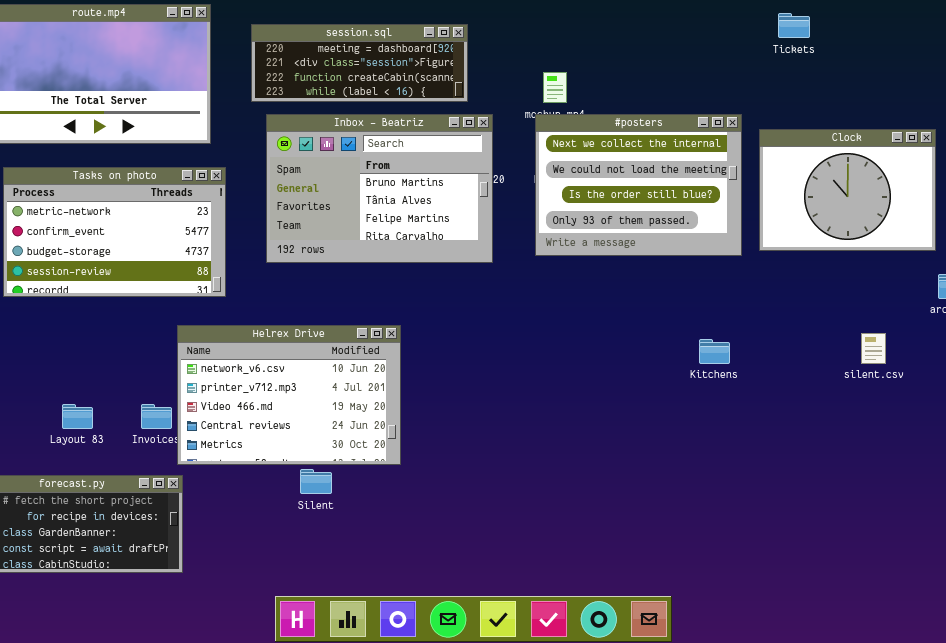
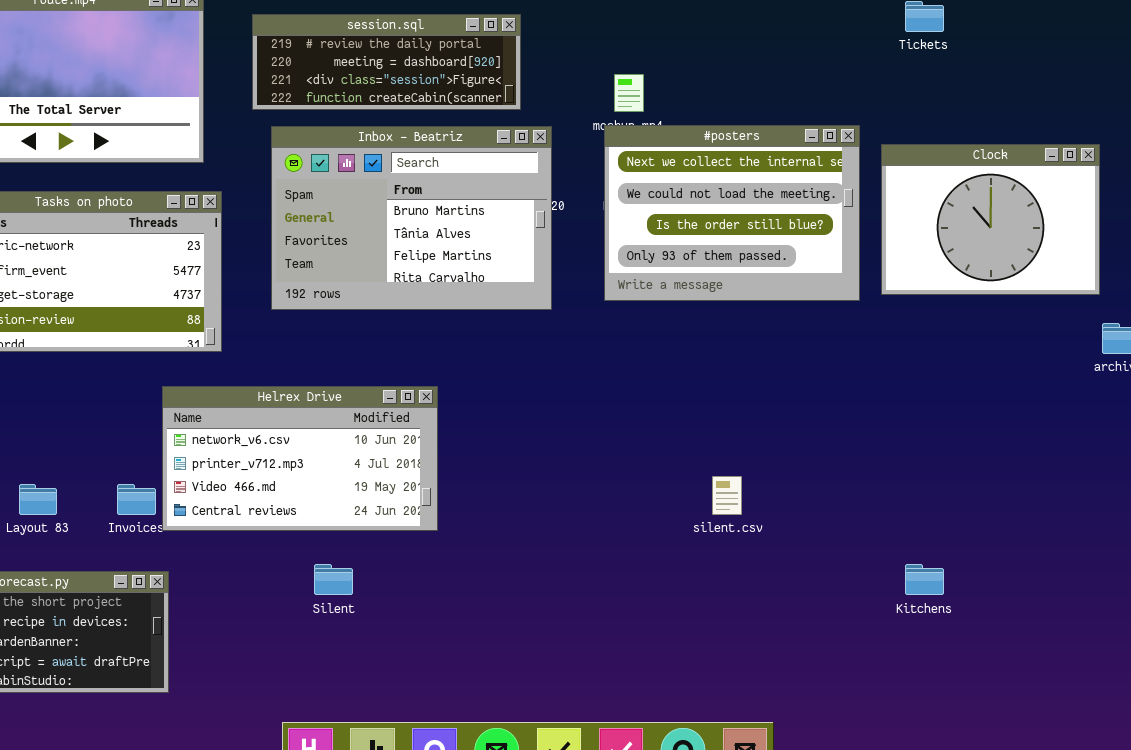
session.sql: [251,24,468,102] -> [252,14,521,110], scrolled up 1 row
Helrex Drive: [177,325,401,465] -> [162,386,438,531], resized
silent.csv: [861,333,886,364] -> [712,476,742,515], moved
Kitchens: [699,339,730,364] -> [905,564,944,595], moved

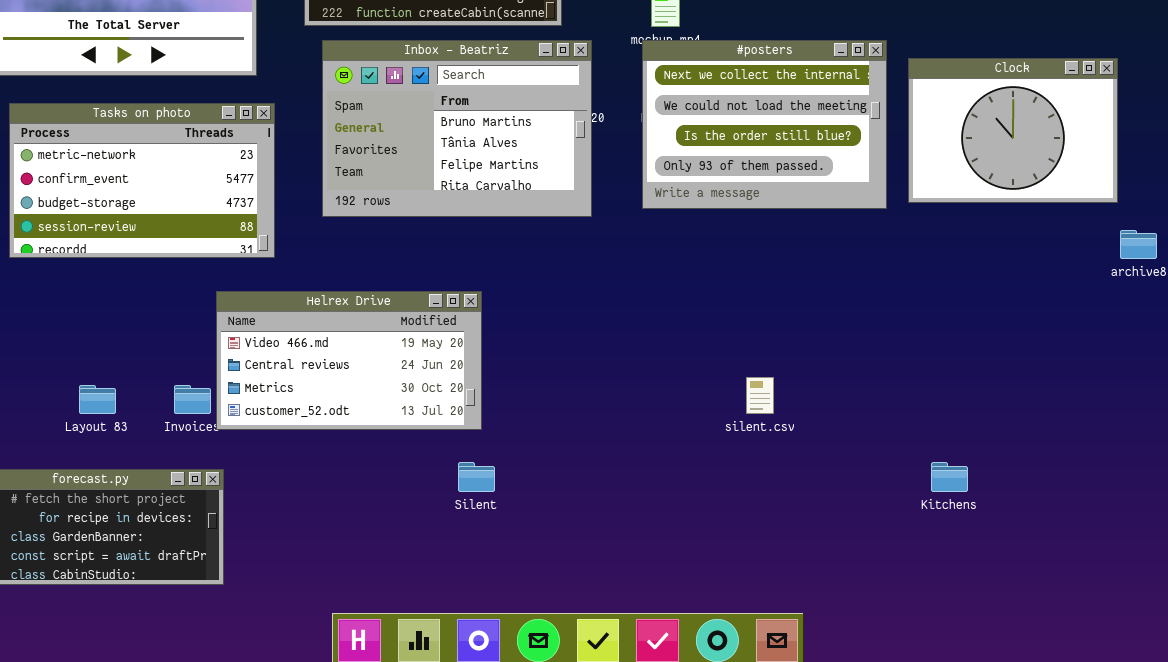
Helrex Drive: [162,386,438,531] -> [216,291,482,430], scrolled down 2 rows
Silent: [314,564,353,595] -> [458,462,495,492], moved

